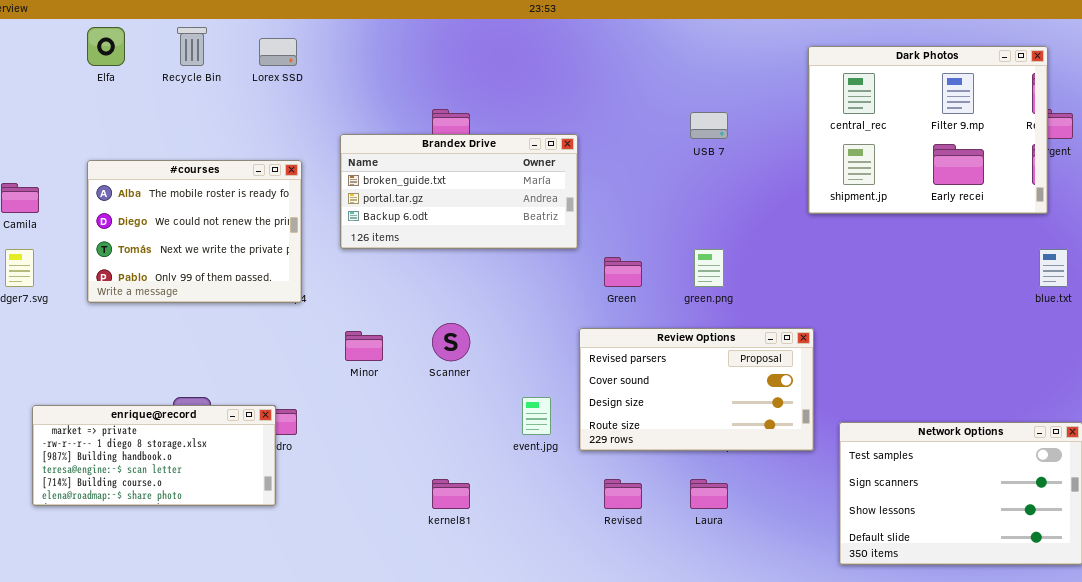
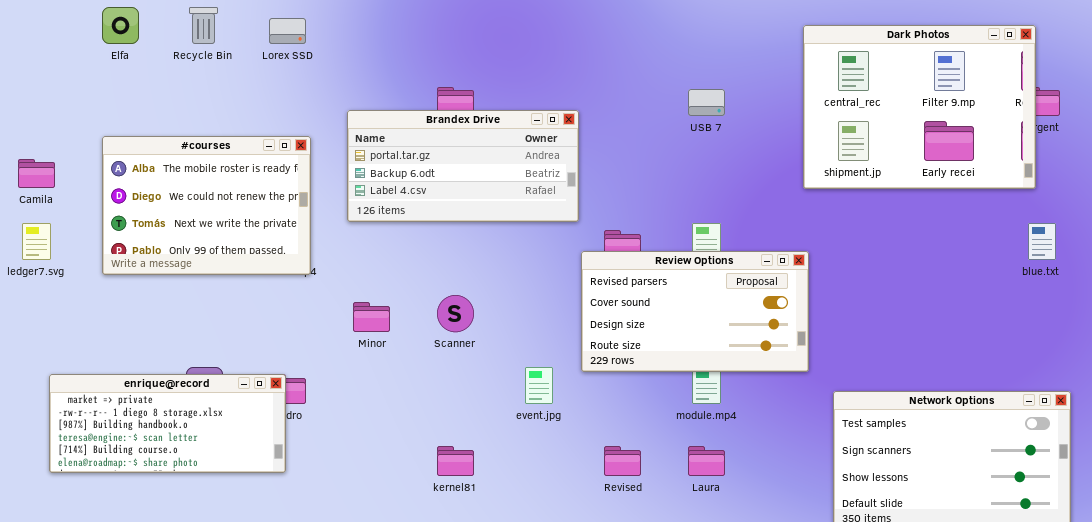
Brandex Drive: [340,134,578,249] -> [347,110,579,222], scrolled down 1 row
Review Options: [579,328,814,451] -> [581,251,809,372], moved

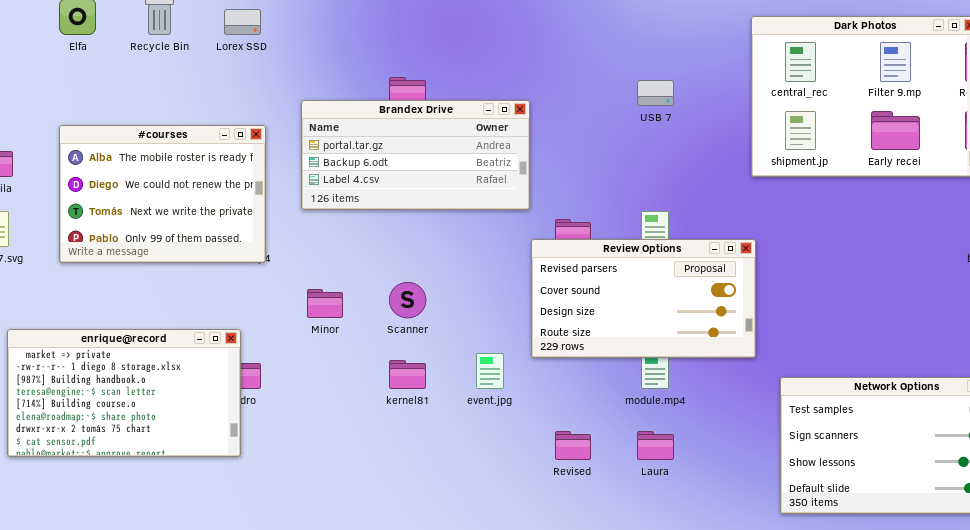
enrique@record: [49,374,286,473] -> [7,329,241,457], resized
kernel81: [437,446,474,476] -> [389,360,426,389], moved

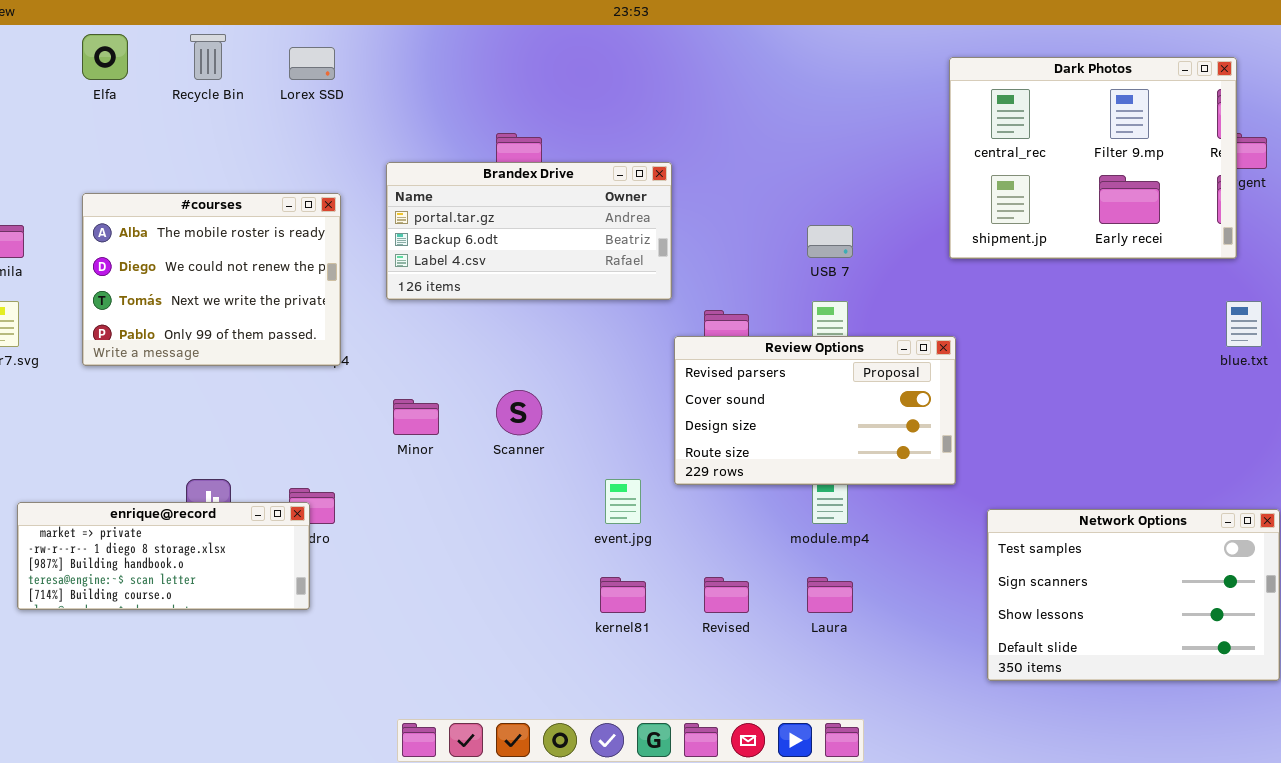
USB 7: [637,80,674,106] -> [807,225,853,258], moved
enrique@record: [7,329,241,457] -> [17,502,310,610], resized
kernel81: [389,360,426,389] -> [600,577,646,613], moved

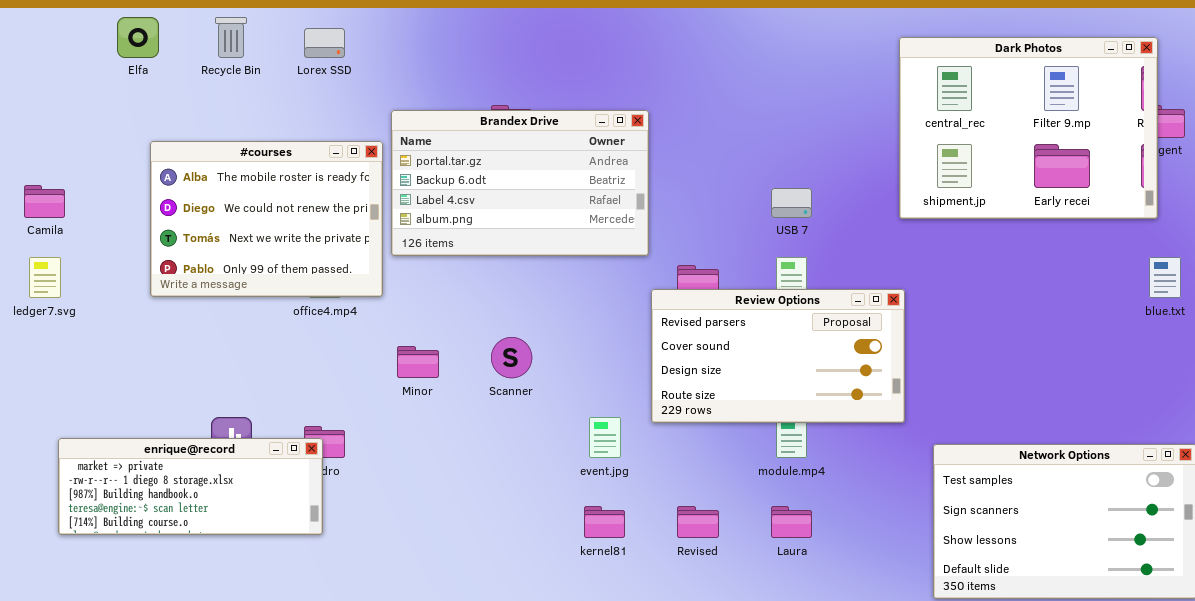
Brandex Drive: [386,162,672,300] -> [391,110,649,256], resized
#courses: [82,193,341,366] -> [150,141,383,297], moved

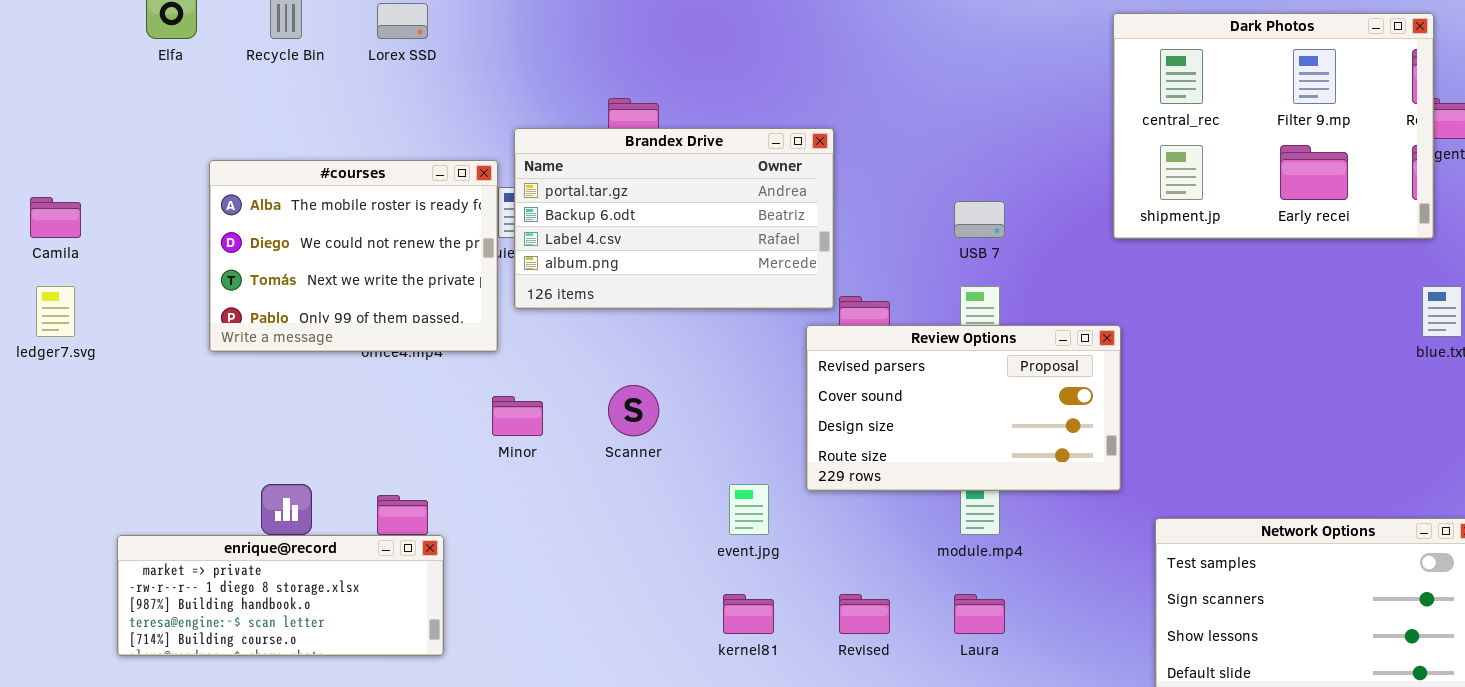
Brandex Drive: [391,110,649,256] -> [514,128,834,309], moved
#courses: [150,141,383,297] -> [209,160,498,352], moved
enrique@record: [58,438,323,535] -> [117,535,444,656], moved

